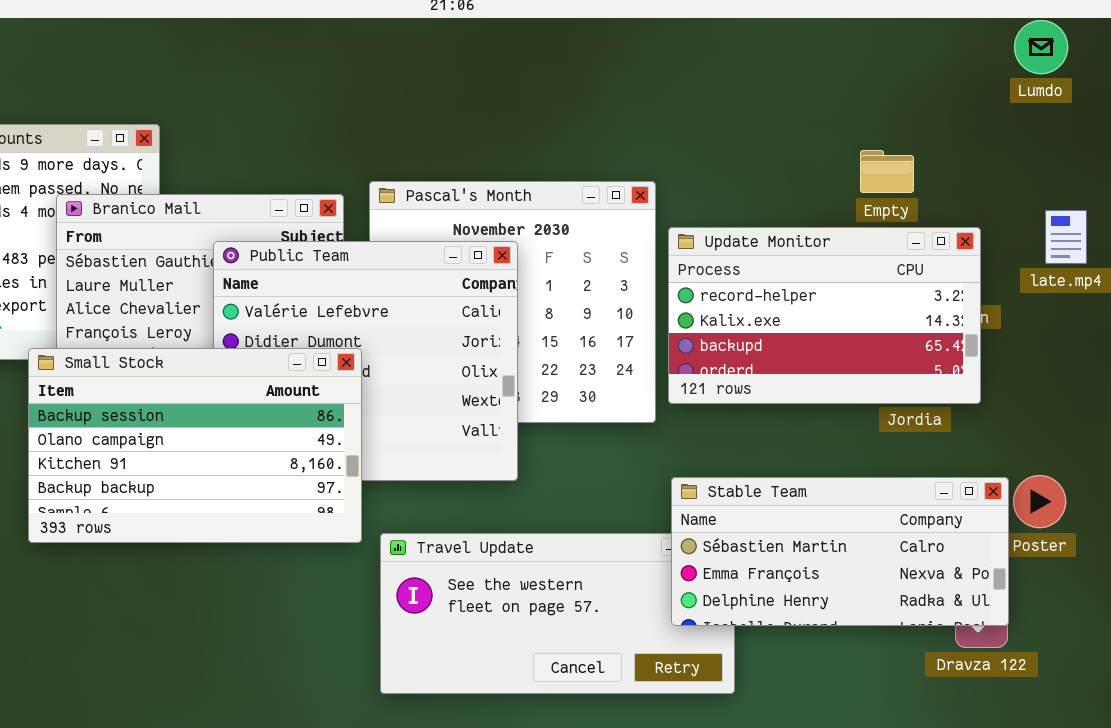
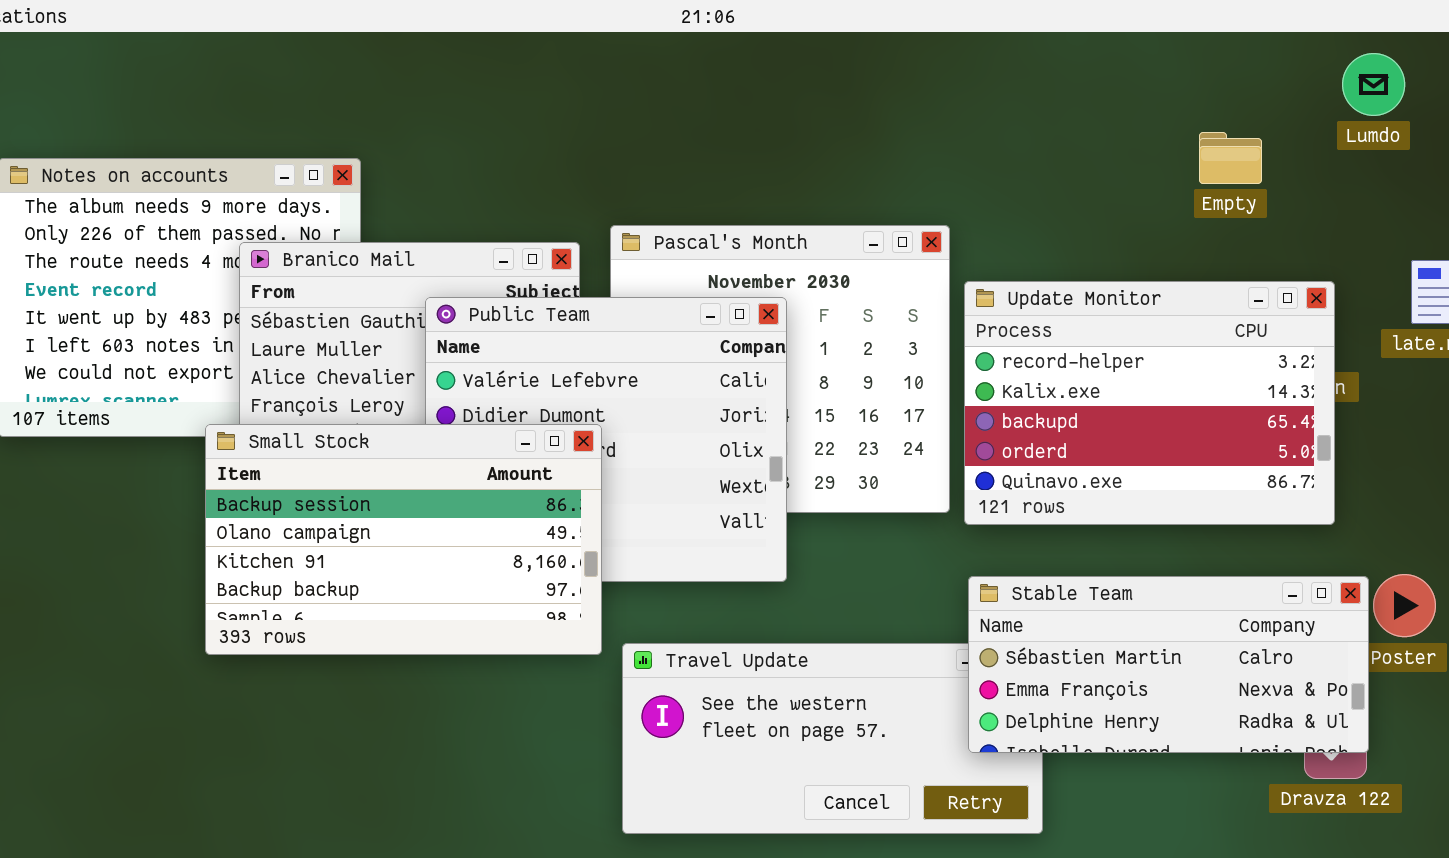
Lumdo: [1014,20,1068,74] -> [1342,53,1405,116], moved
Empty: [860,150,914,193] -> [1199,132,1262,184], moved
Update Monitor: [668,227,981,404] -> [964,281,1335,525], resized

